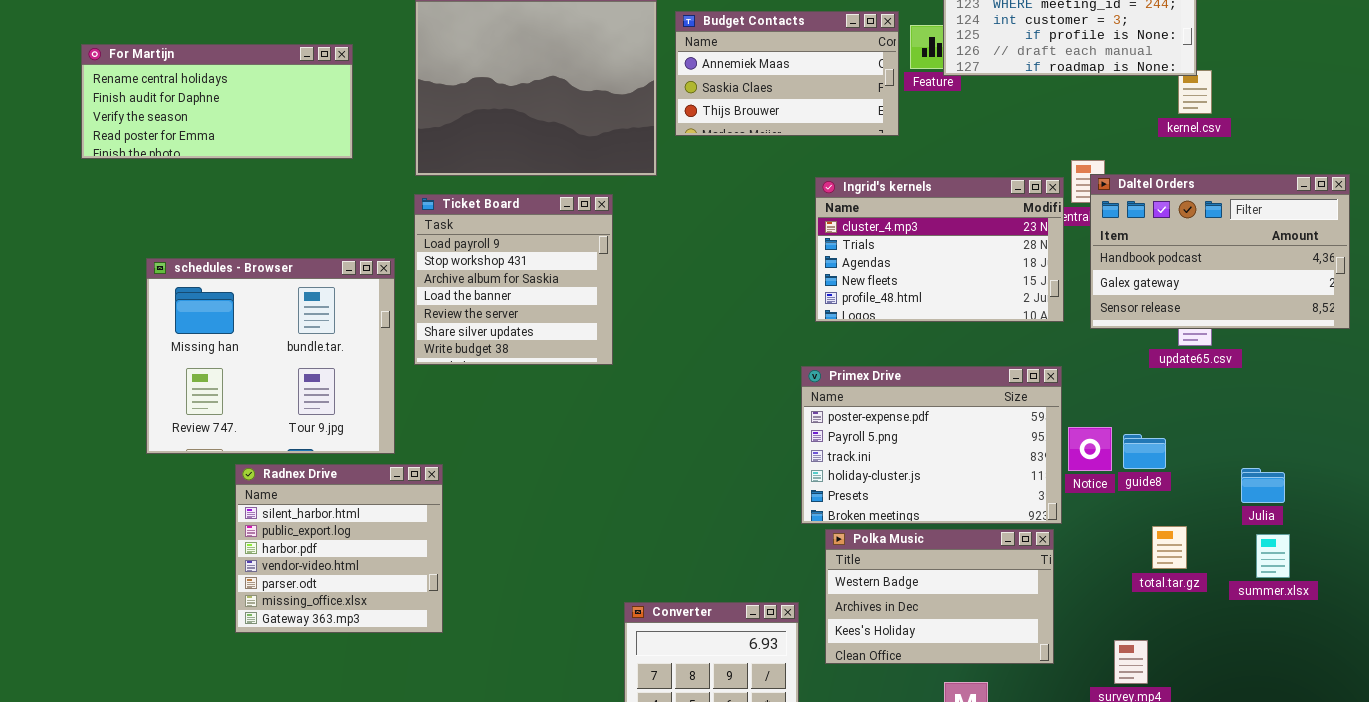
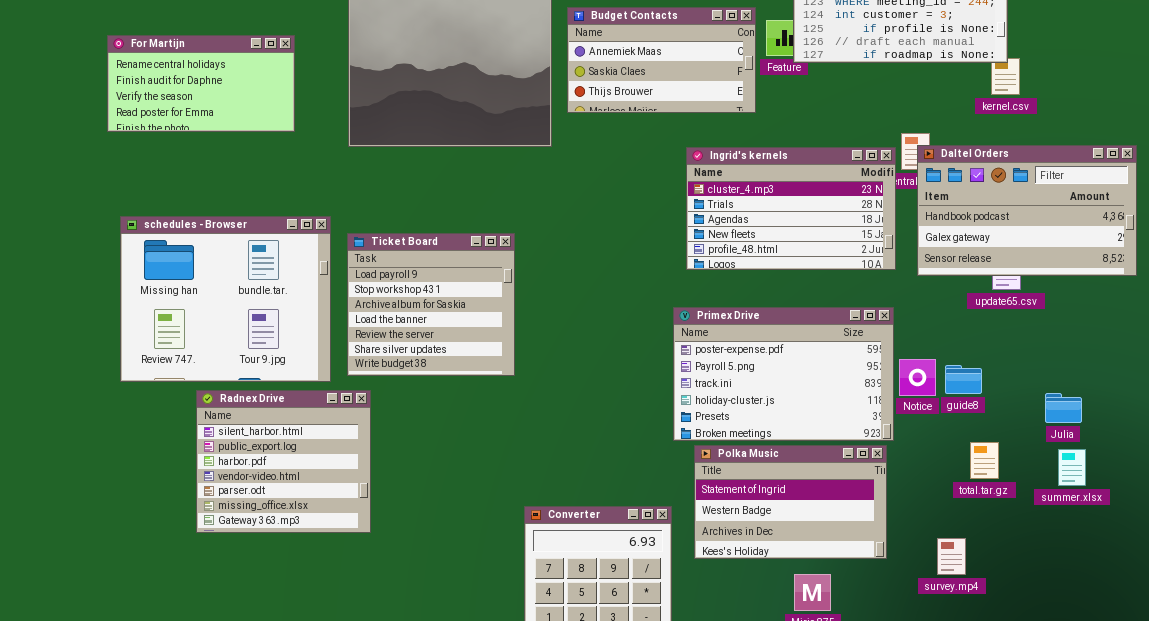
For Martijn: [81,44,353,159] -> [107,35,295,132], resized
Ticket Board: [414,194,613,365] -> [347,233,515,376], moved
Polka Music: [825,529,1054,664] -> [694,445,887,559], scrolled up 1 row

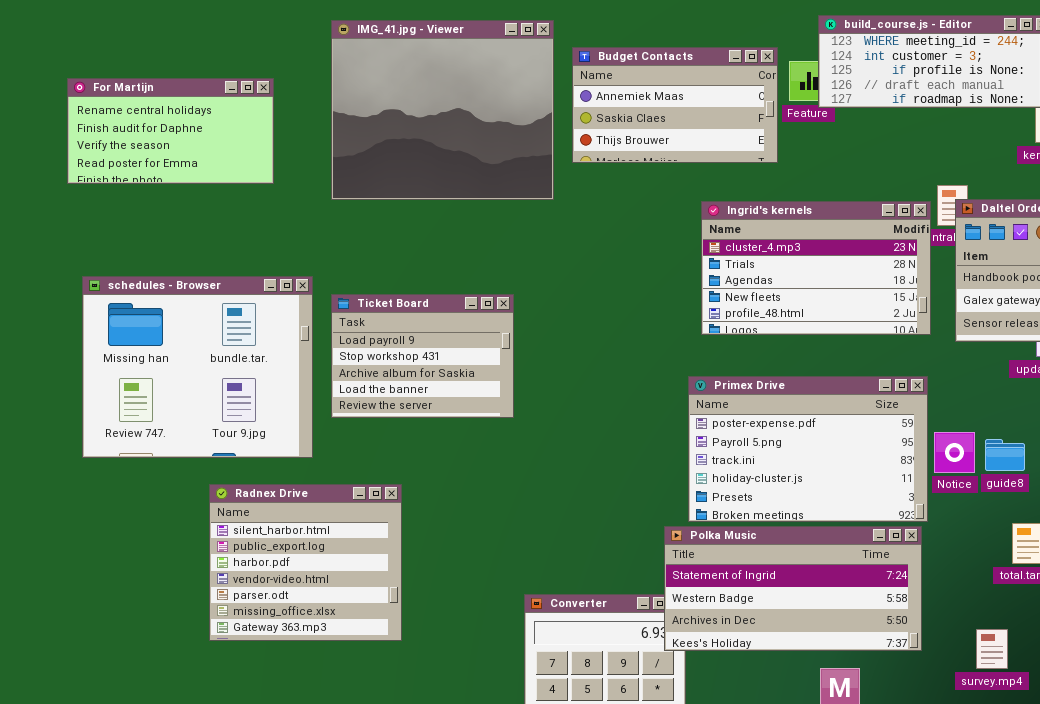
Ticket Board: [347,233,515,376] -> [331,294,514,418], resized
Radnex Drive: [196,390,371,533] -> [209,484,402,641], moved
Polka Music: [694,445,887,559] -> [664,526,922,651], resized

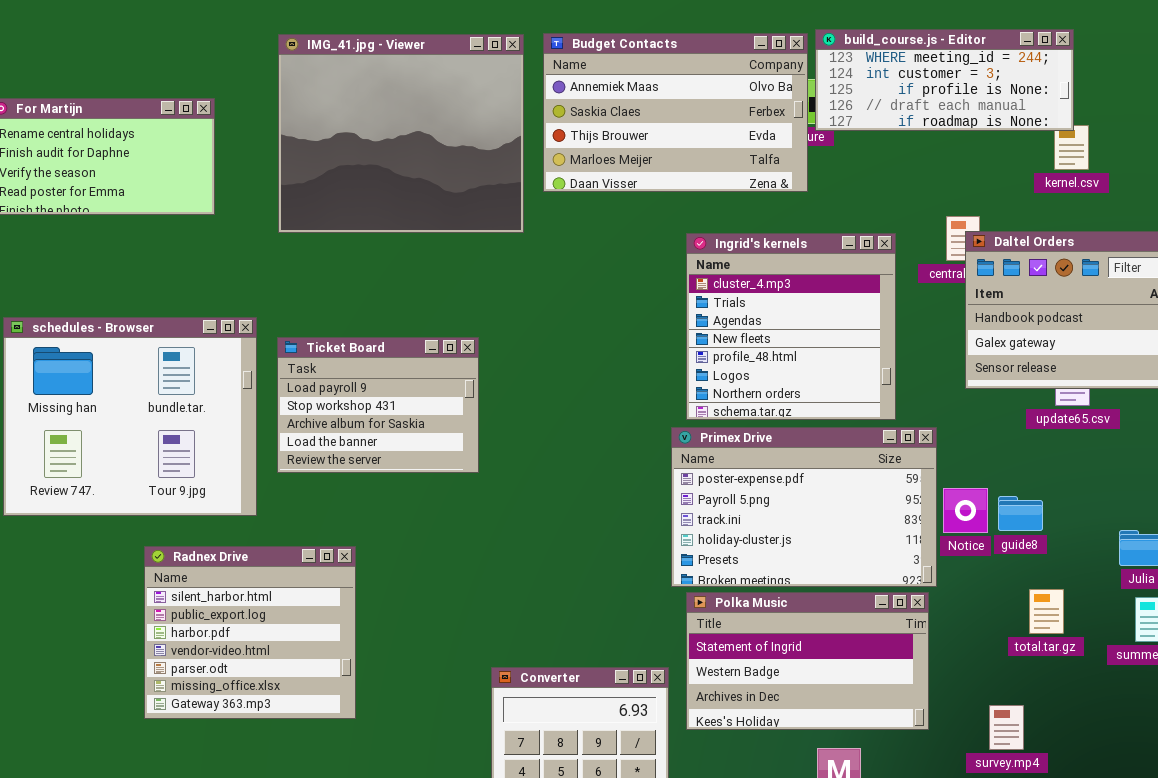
Budget Contacts: [572,47,778,163] -> [543,33,808,192], resized
Ingrid's kernels: [701,201,931,335] -> [686,233,896,420], resized
Polka Music: [664,526,922,651] -> [686,592,929,730], resized

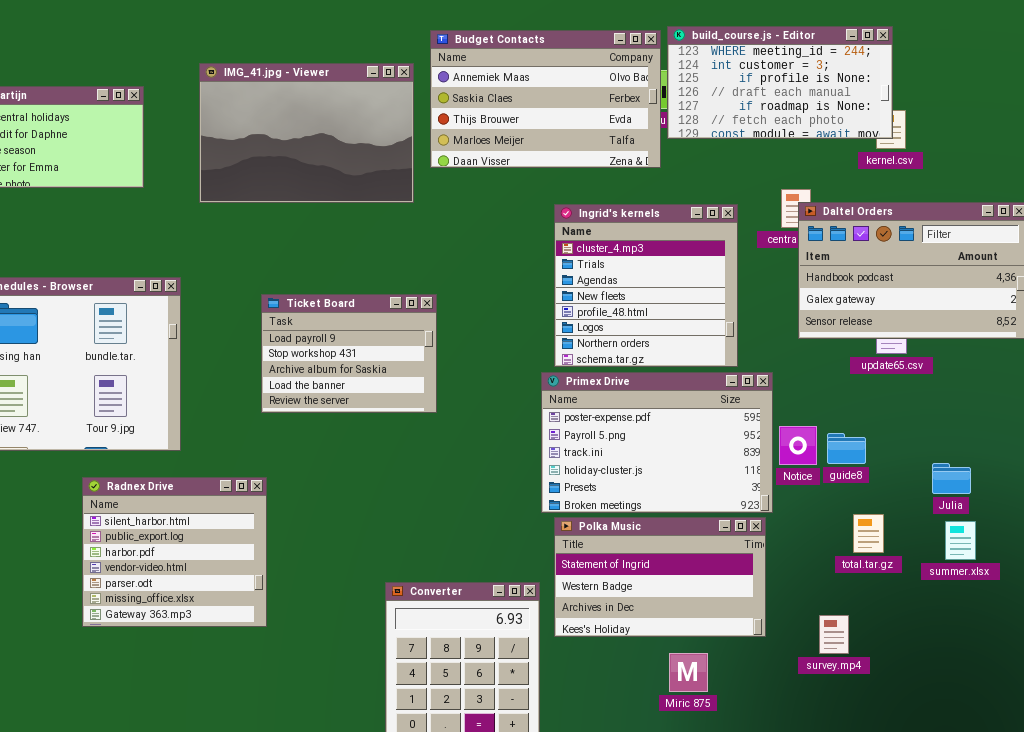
build_course.js - Editor: [815,29,1074,131] -> [667,26,893,139], resized
IMG_41.jpg - Viewer: [278,34,524,233] -> [199,63,414,203], resized
Ticket Board: [277,337,479,473] -> [261,294,437,413], moved

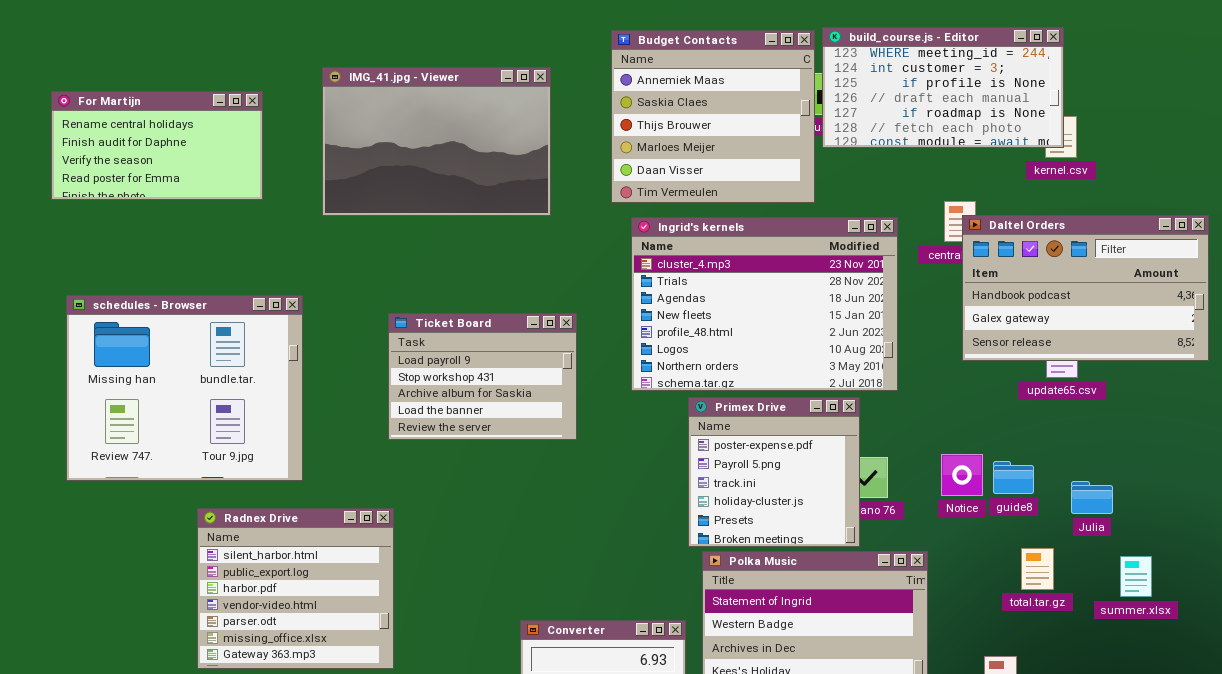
Budget Contacts: [430,30,661,168] -> [611,30,815,203], resized
Ingrid's kernels: [554,204,738,367] -> [631,217,898,391], resized
Primex Drive: [541,372,773,513] -> [688,397,860,547], resized
Julia: [932,463,971,494] -> [1071,481,1113,514], moved

